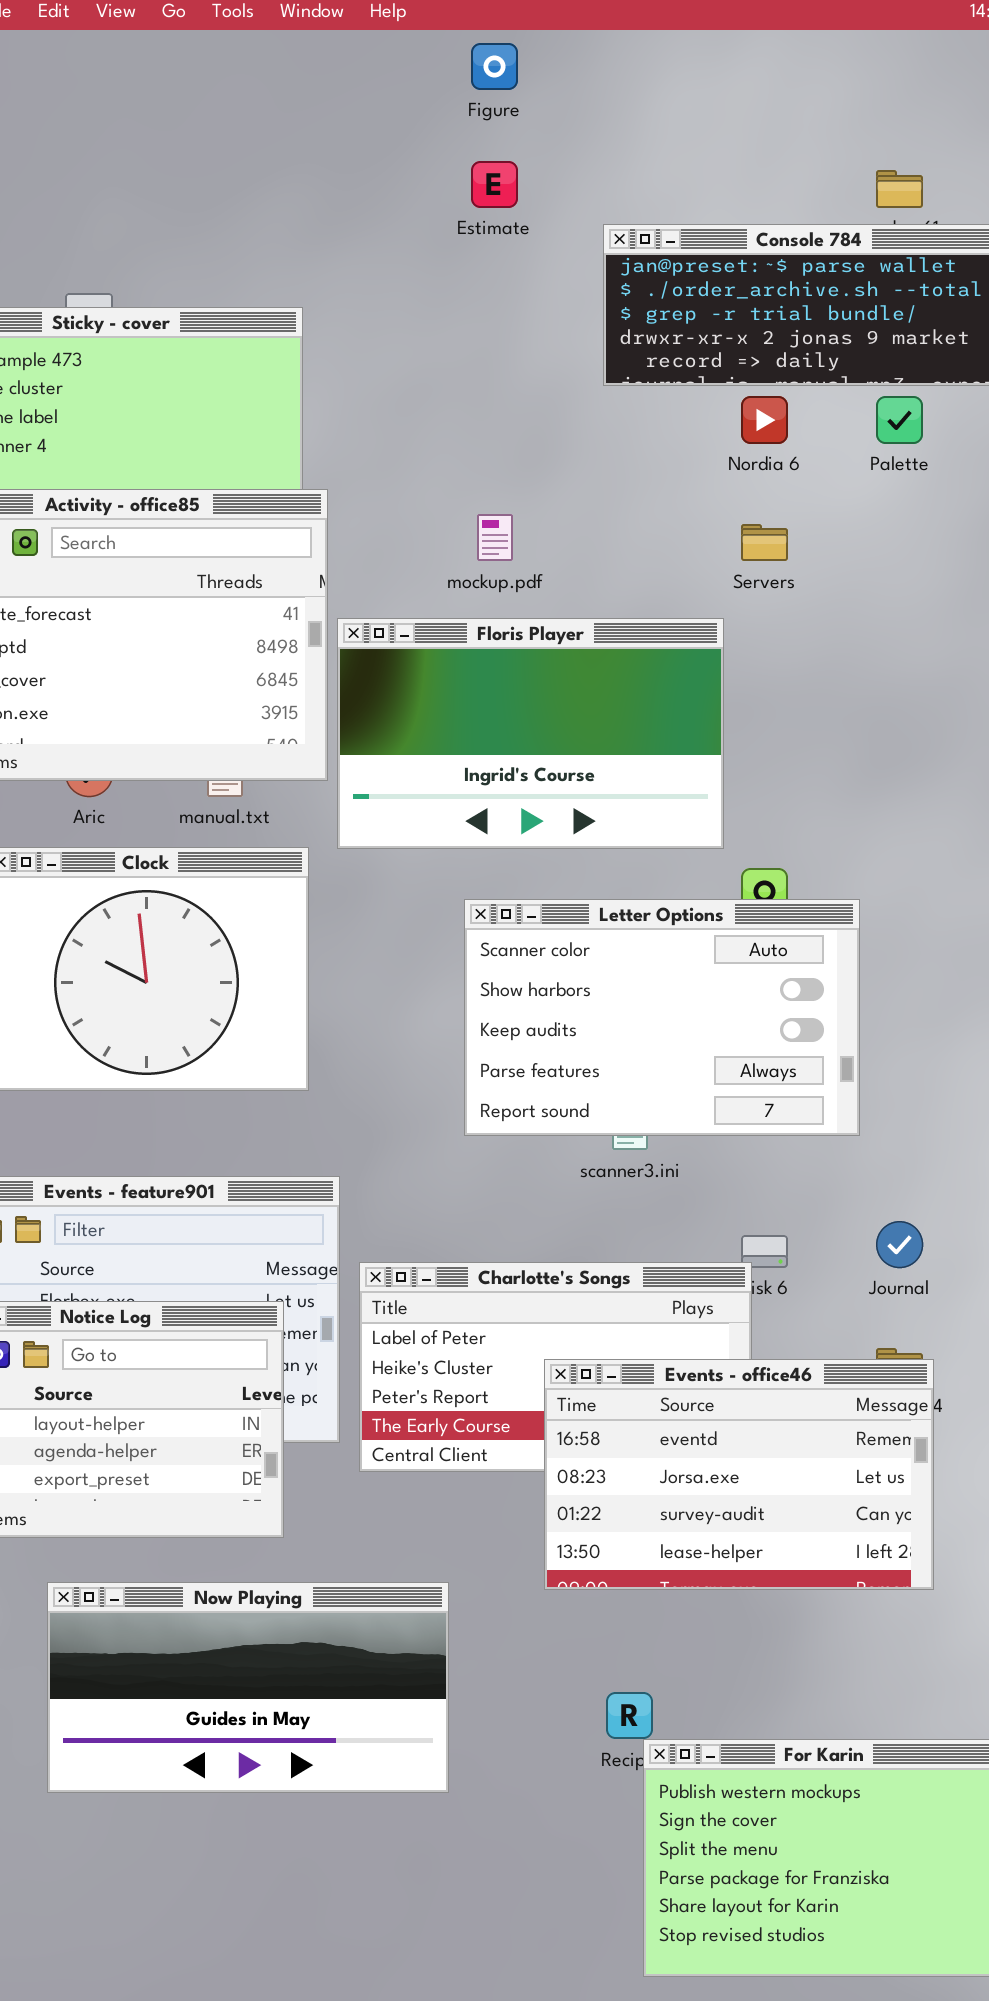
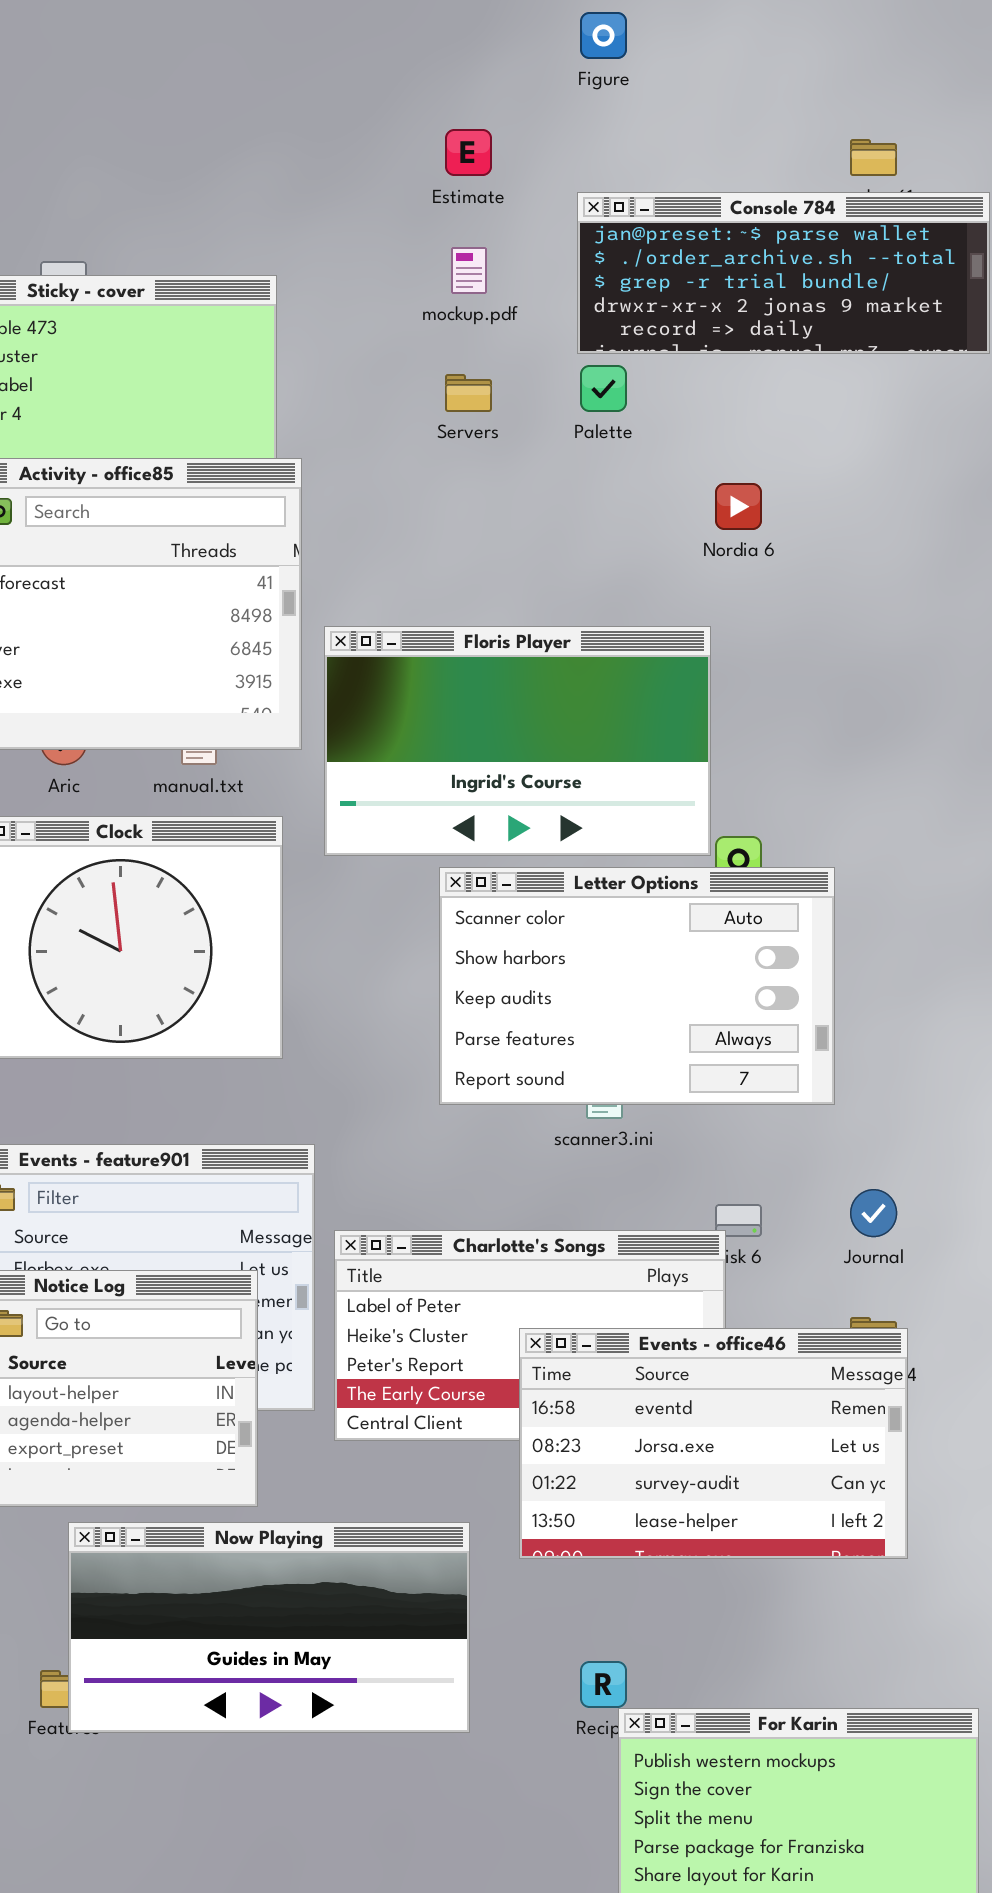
Figure: [471,43,518,90] -> [580,12,627,59], moved
Nordia 6: [741,396,788,444] -> [715,483,762,530], moved
Palette: [876,396,923,444] -> [580,365,627,412], moved
mockup.pdf: [477,514,513,561] -> [451,247,487,294], moved
Servers: [741,524,788,561] -> [445,374,492,412], moved
Floris Player: [337,618,724,849] -> [324,626,711,856], moved
Now Playing: [47,1582,449,1793] -> [68,1522,470,1733], moved

